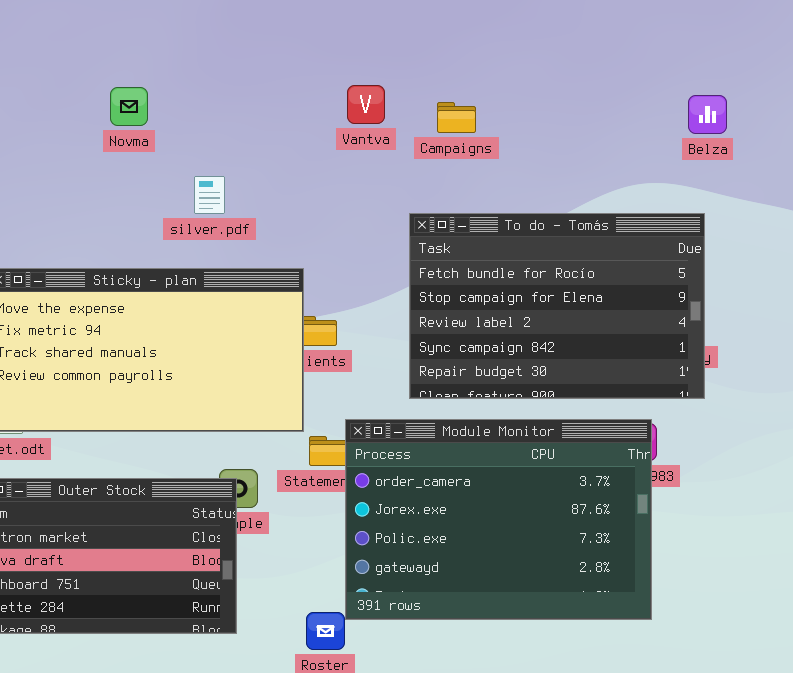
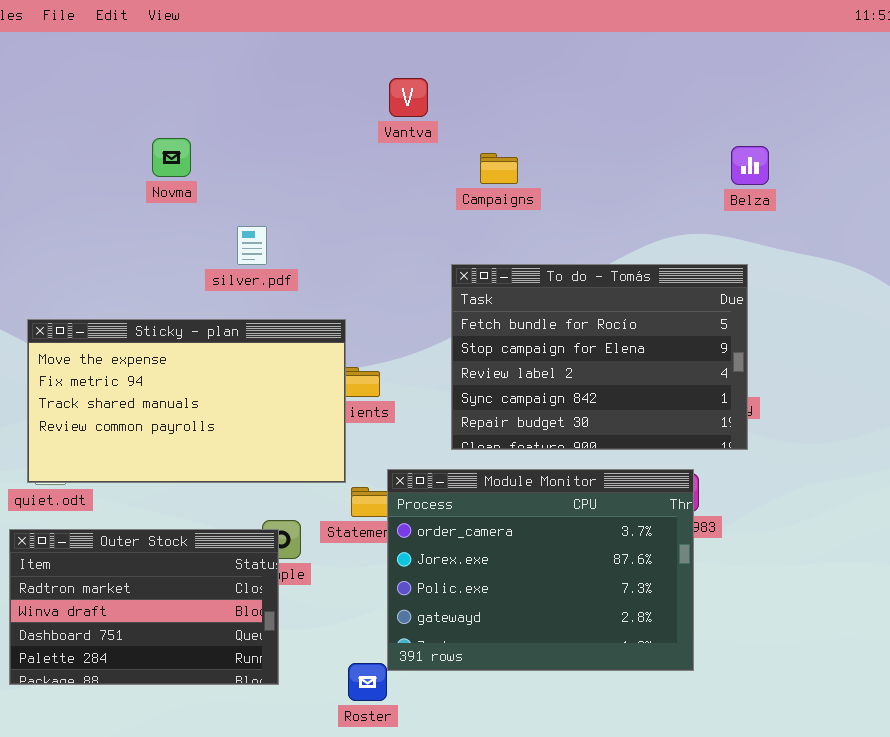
Vantva: [347,85,385,124] -> [389,78,428,117], moved

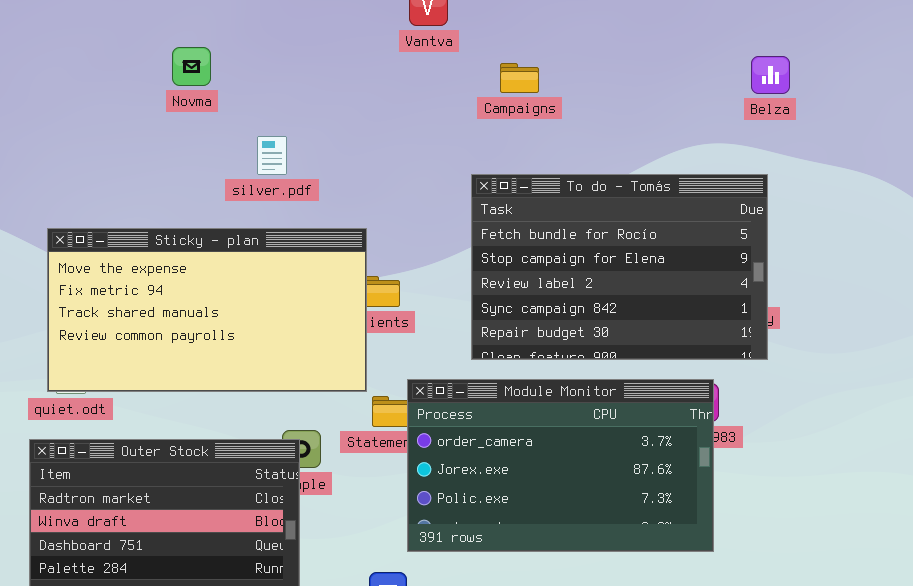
Module Monitor: [387,469,694,671] -> [407,379,714,552], resized

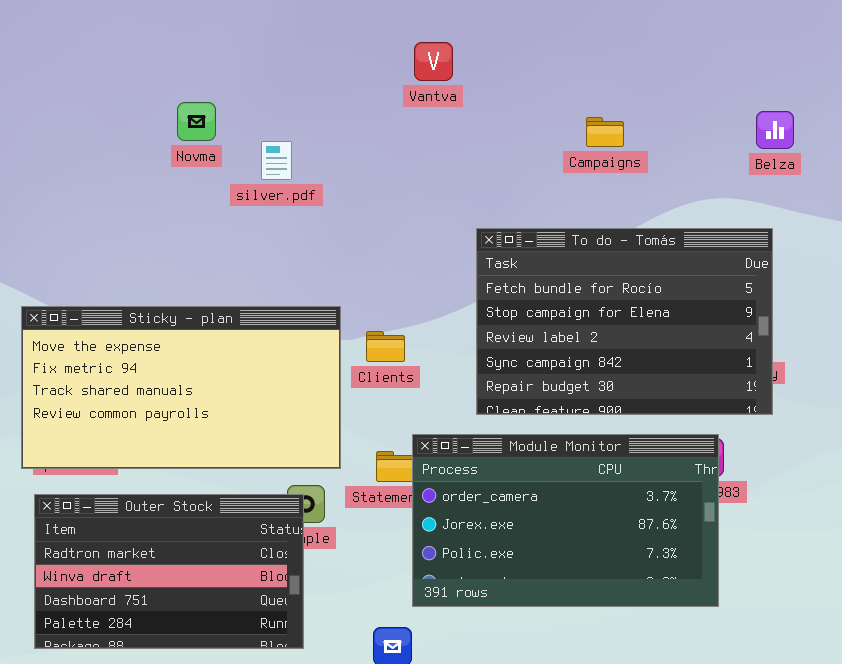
Campaigns: [500,63,539,93] -> [586,117,624,147], moved
silver.pdf: [257,136,287,175] -> [261,141,292,180], moved
Sticky - plan: [47,228,367,392] -> [21,306,341,469], moved

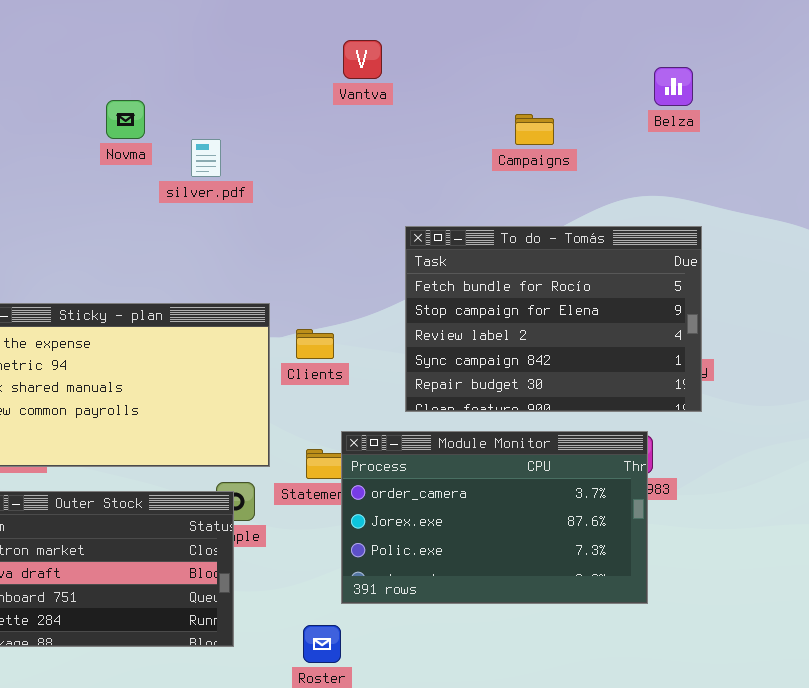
Belza: [756,111,794,149] -> [654,67,693,106], moved

